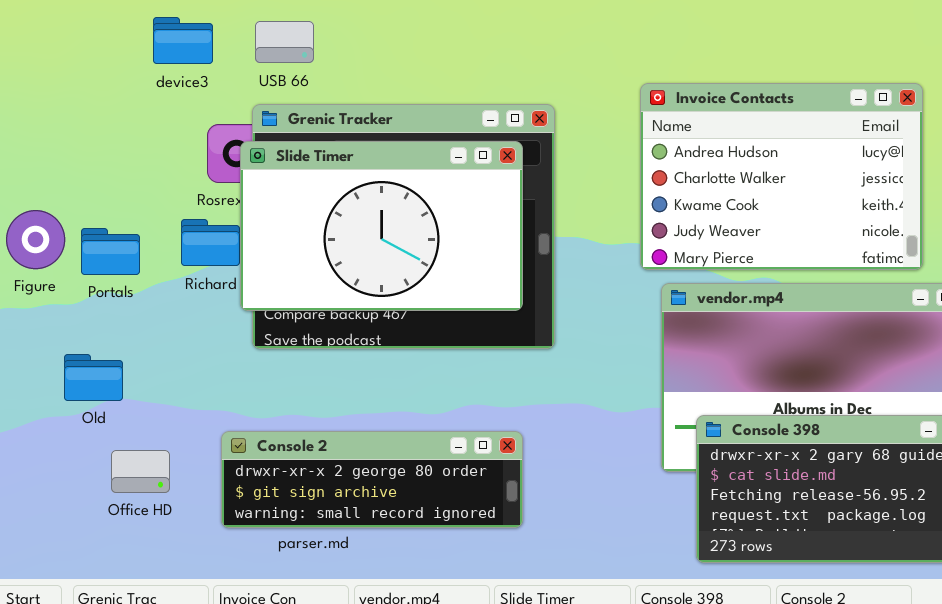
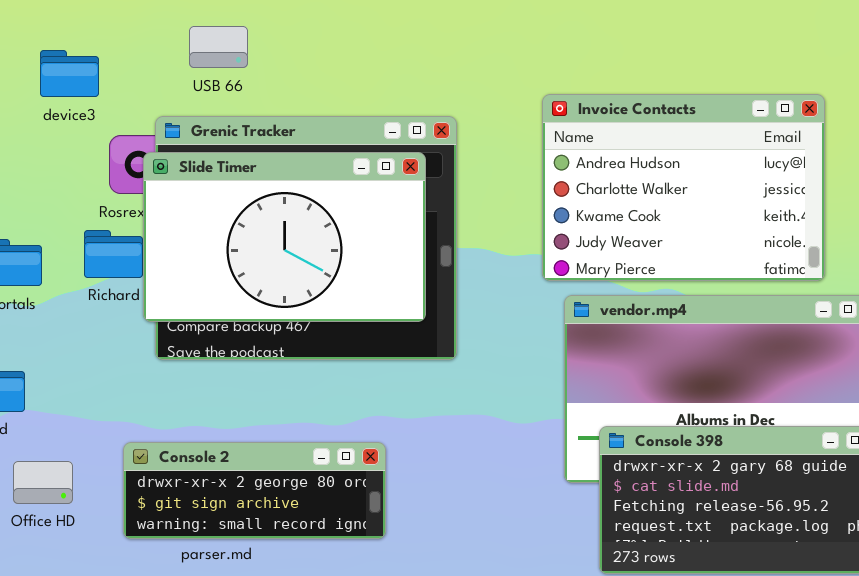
device3: [153,17,213,64] -> [40,50,99,97], moved
USB 66: [255,21,314,63] -> [189,26,248,68], moved
Console 2: [221,431,523,528] -> [123,442,386,539], resized

